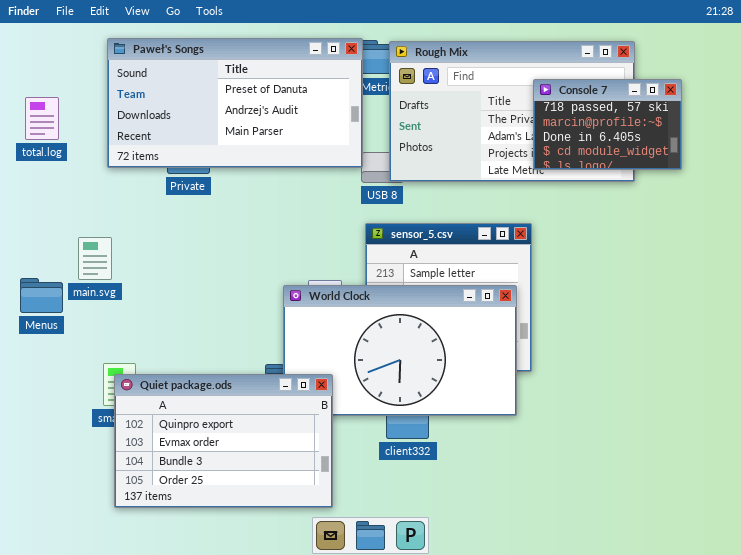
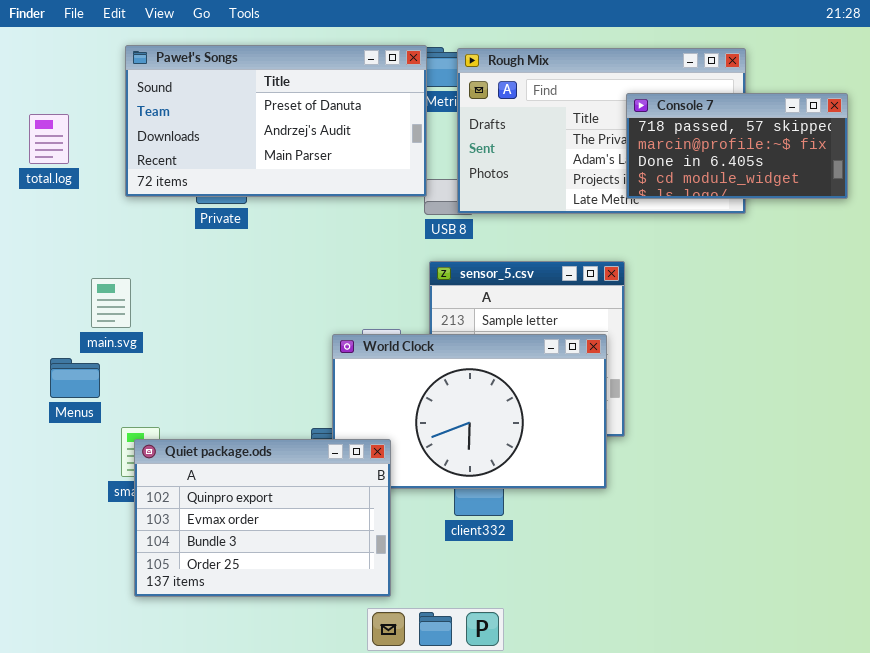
Console 7: [533,79,682,170] -> [626,93,848,199], resized
Menus: [20,278,63,313] -> [50,358,100,398], moved

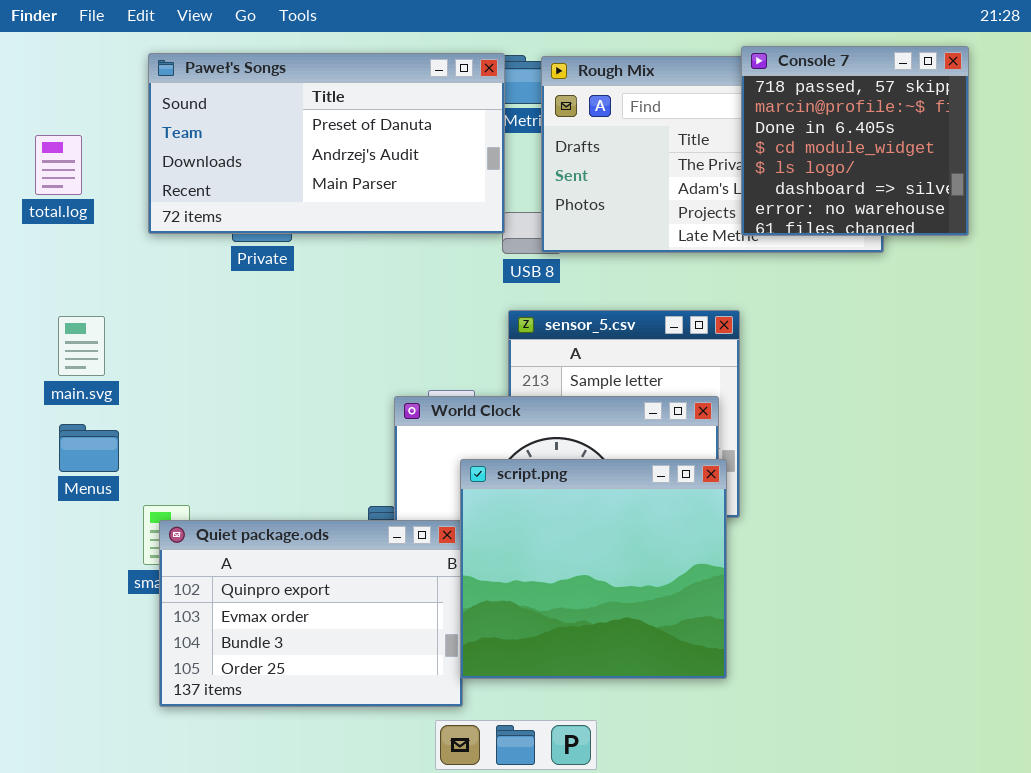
Console 7: [626,93,848,199] -> [741,46,969,236], resized
main.svg: [91,278,131,328] -> [58,316,105,376], moved
script.png: none -> [460,459,727,679], opened

